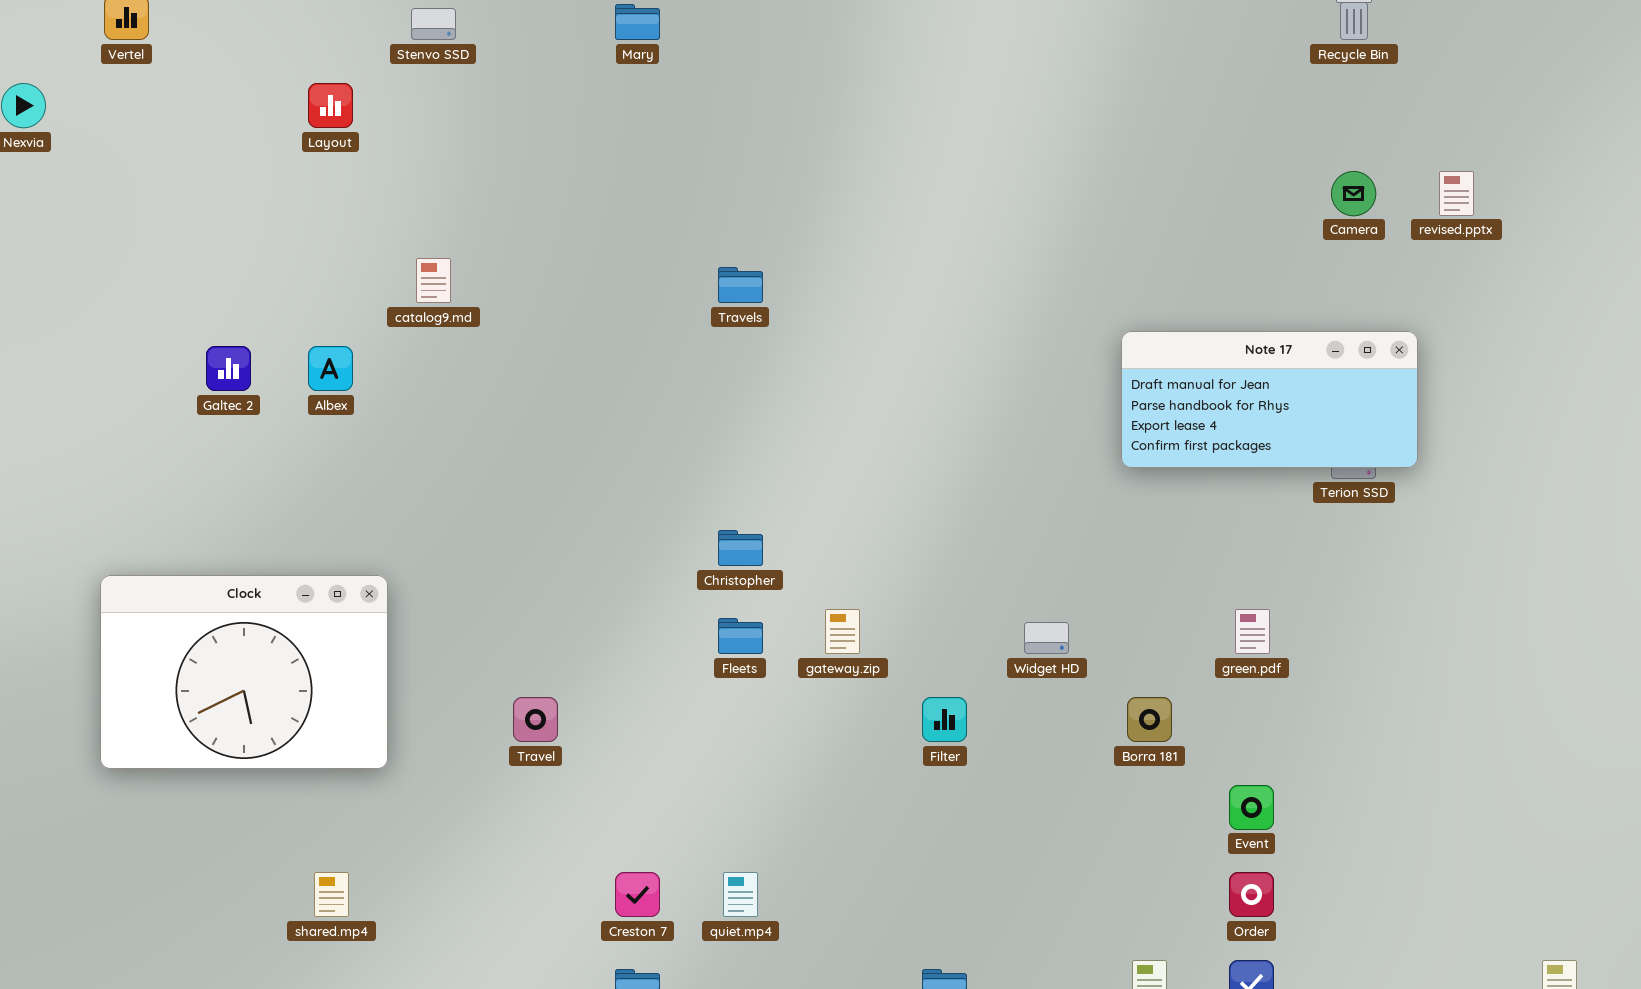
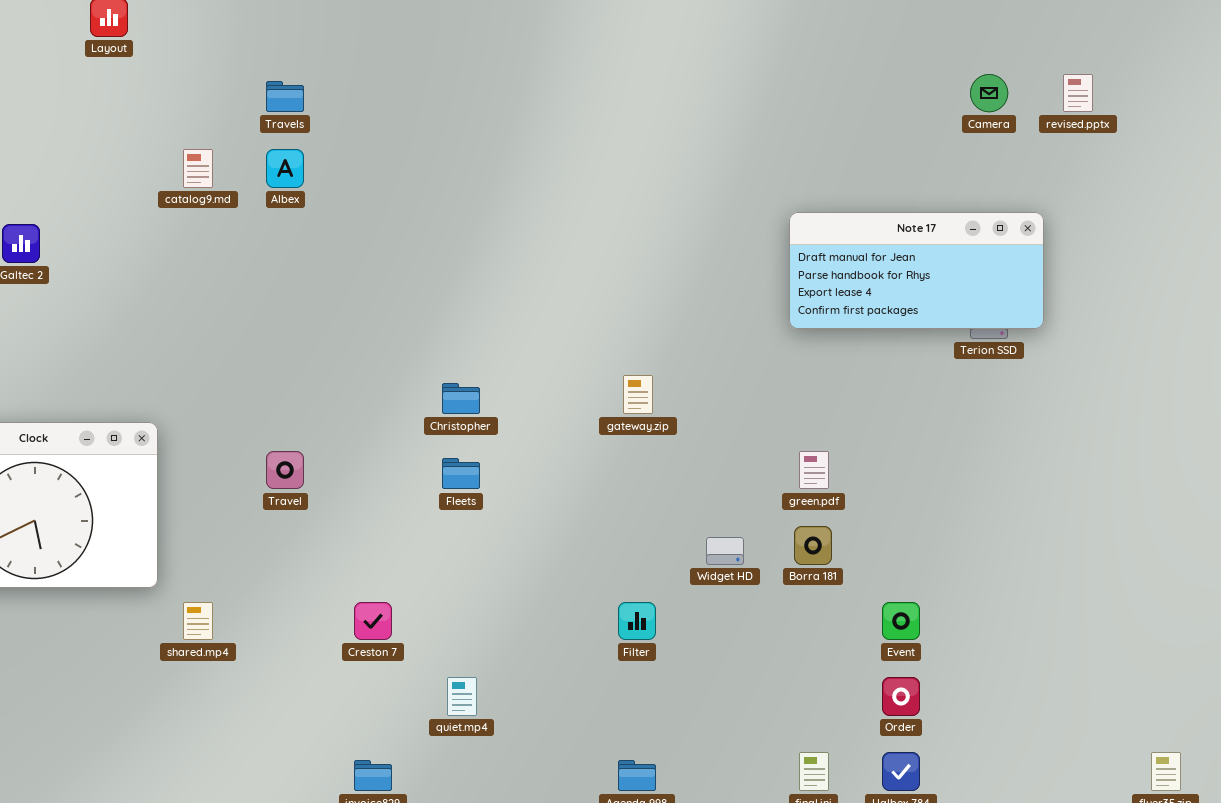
Travels: [718,267,763,303] -> [266,81,304,112], moved
Albex: [308,346,353,391] -> [266,149,304,188], moved
gateway.zip: [825,609,860,654] -> [623,375,653,414], moved
green.pdf: [1235,609,1270,654] -> [799,451,829,489], moved
Widget HD: [1024,622,1069,654] -> [706,537,744,565], moved
Travel: [513,697,558,742] -> [266,451,304,489], moved
Filter: [922,697,967,742] -> [618,602,656,640], moved
shared.mp4: [314,872,349,917] -> [183,602,213,640], moved
Creston 7: [615,872,660,917] -> [354,602,392,640], moved

